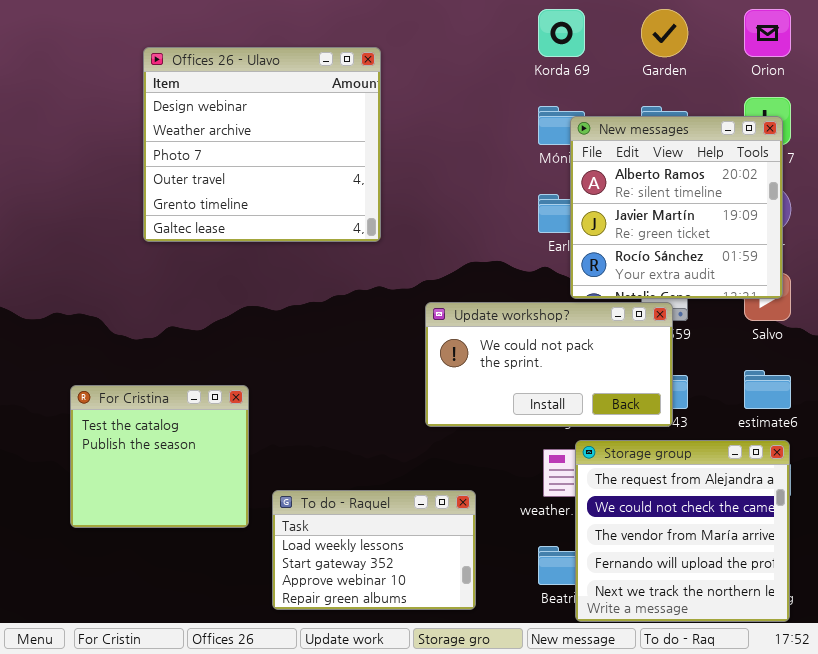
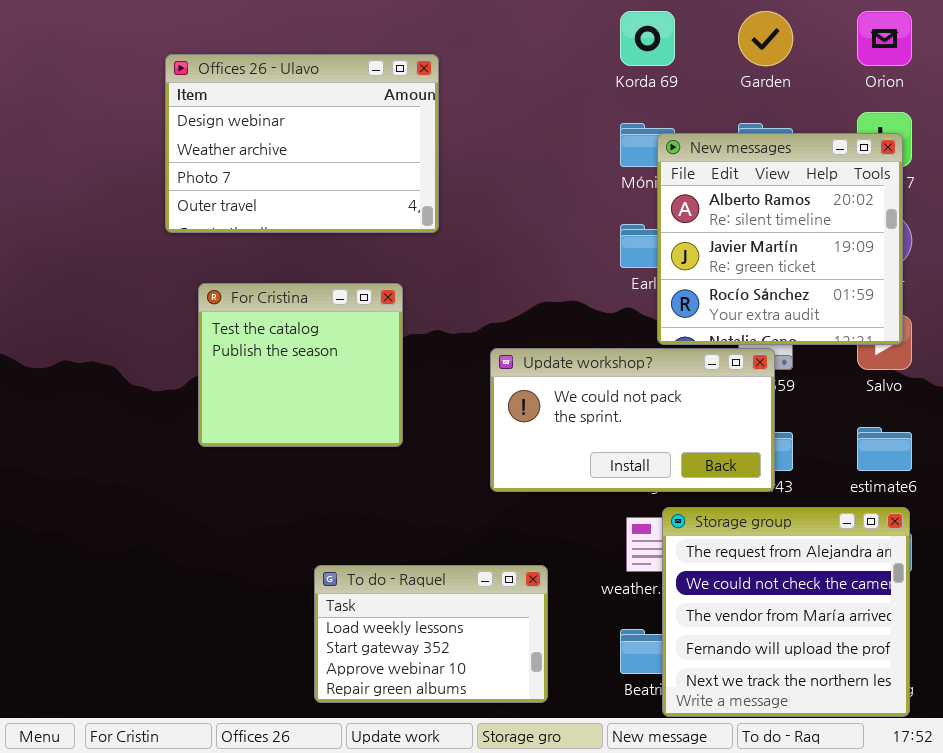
Offices 26 - Ulavo: [143,47,381,242] -> [165,54,439,233], resized
For Cristina: [70,385,249,528] -> [198,283,403,447], moved

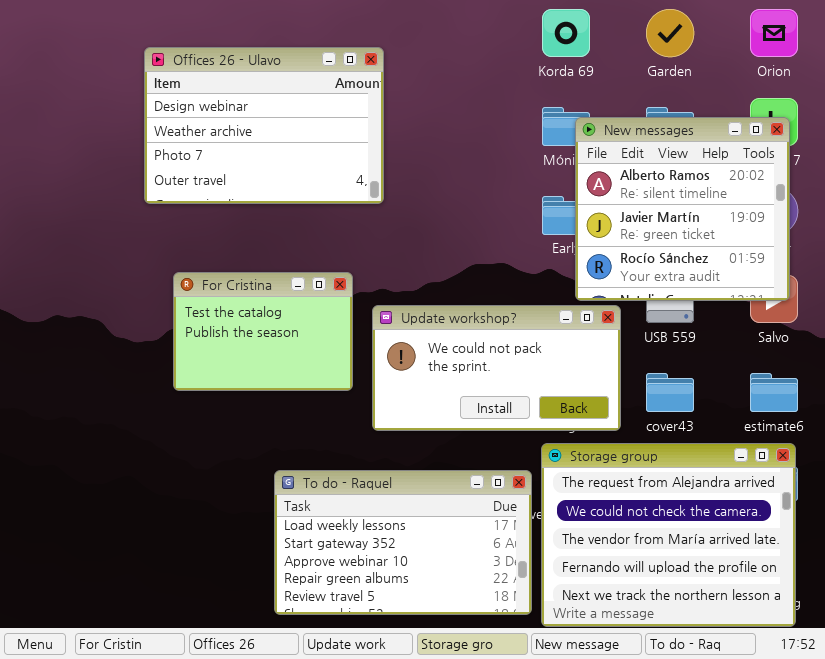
For Cristina: [198,283,403,447] -> [173,272,353,391], resized
Update workshop?: [490,348,775,492] -> [372,305,621,431], moved
Storage group: [662,507,910,717] -> [541,443,796,627], resized
To do - Raquel: [314,565,548,703] -> [274,470,532,615], resized

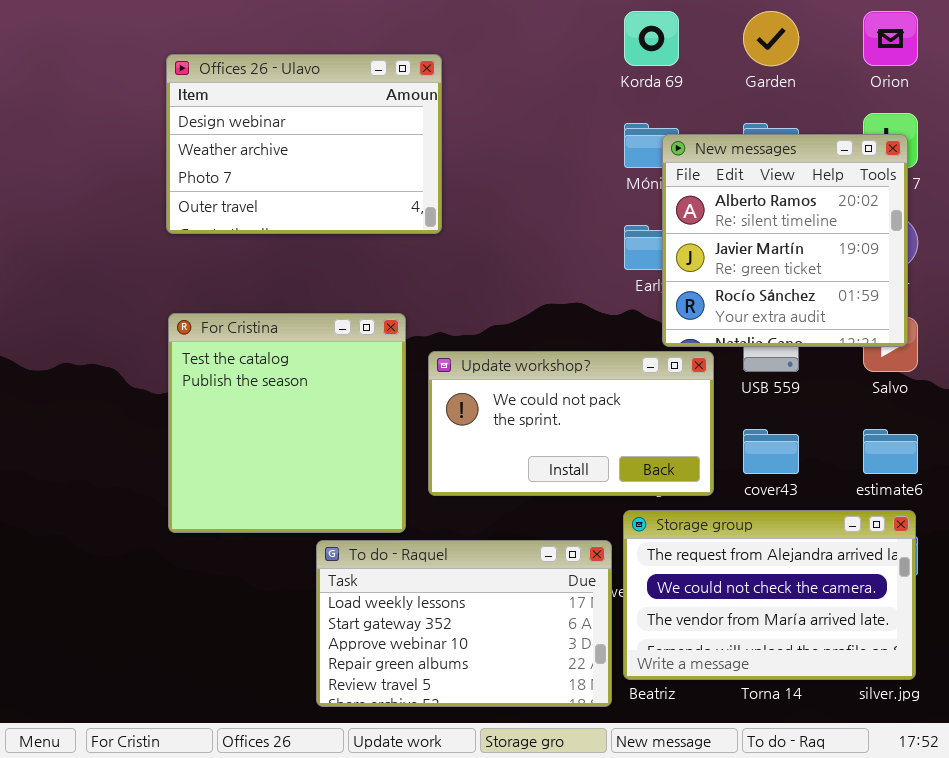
For Cristina: [173,272,353,391] -> [168,313,406,533], resized
Storage group: [541,443,796,627] -> [623,510,916,680], resized

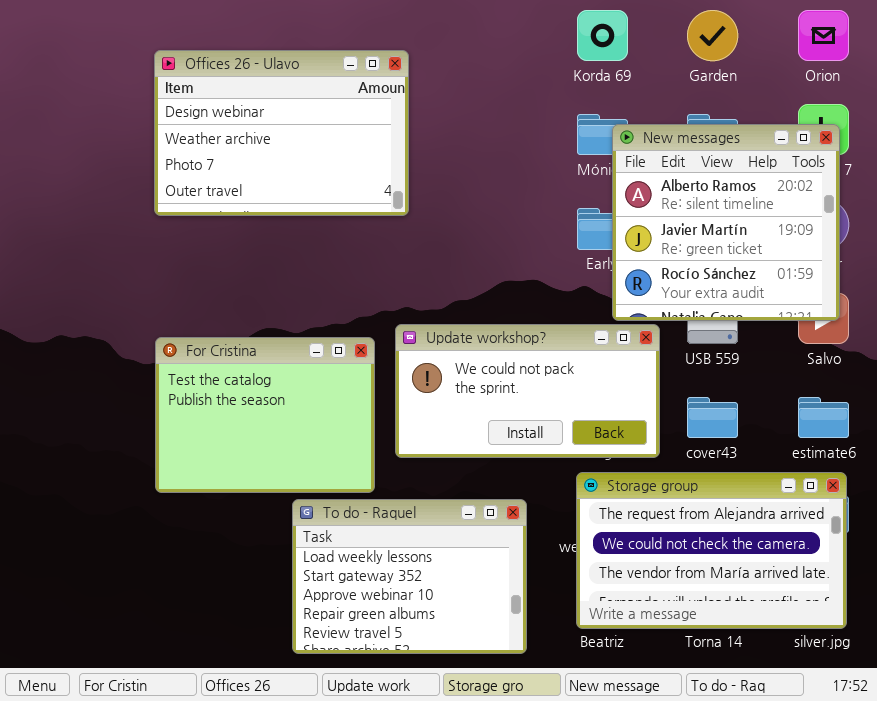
For Cristina: [168,313,406,533] -> [155,337,375,493], resized
To do - Raquel: [316,540,612,707] -> [292,499,527,654], resized

